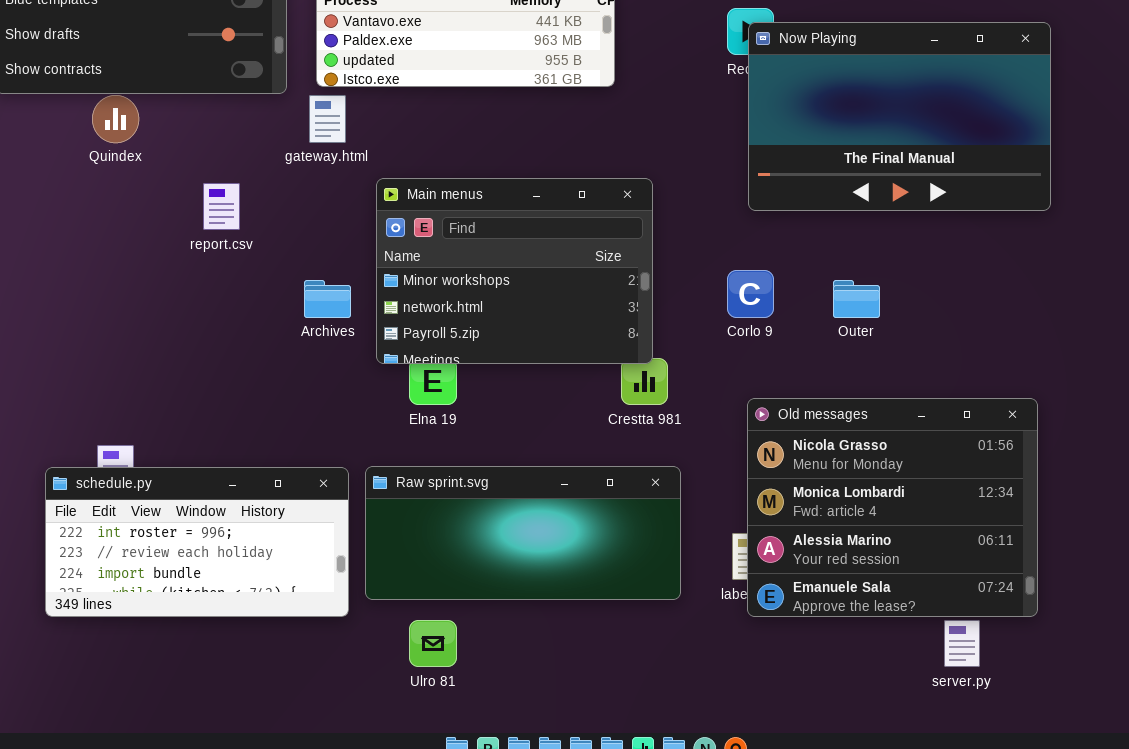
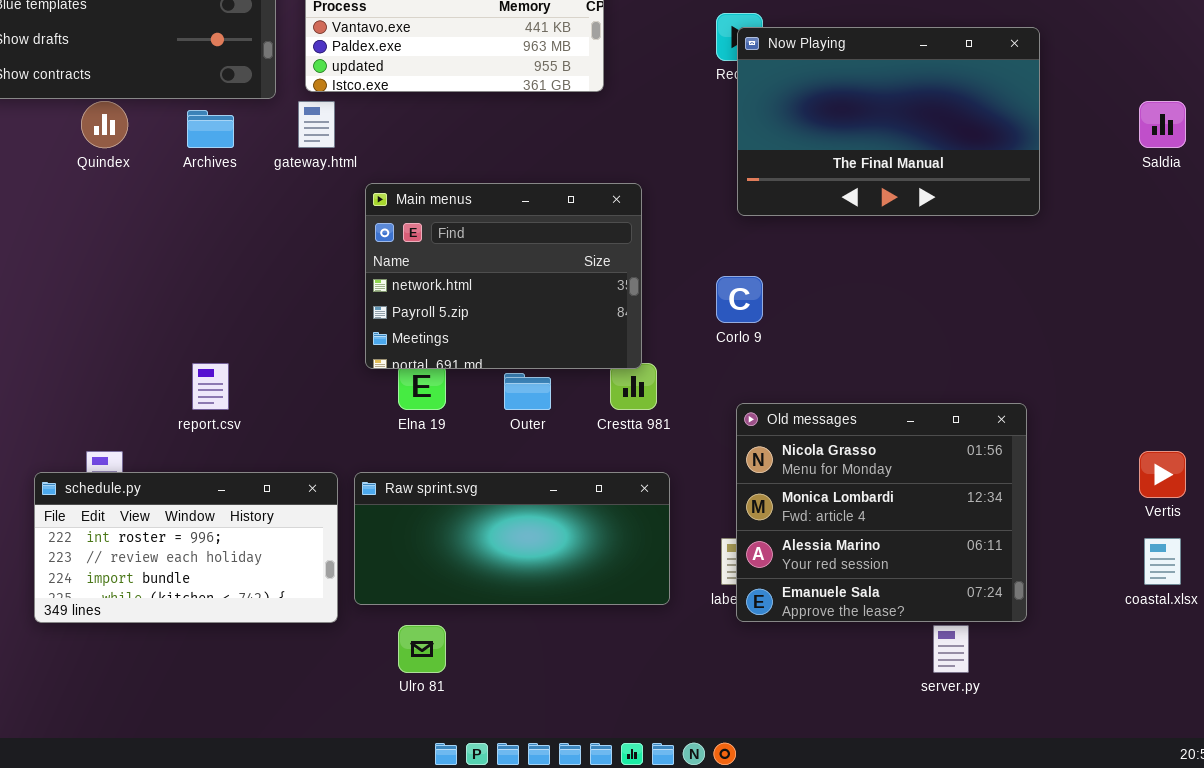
Main menus: [376,178,653,364] -> [365,183,642,369], scrolled down 1 row
report.csv: [203,183,240,230] -> [192,363,229,410], moved
Archives: [304,280,351,318] -> [187,110,234,148], moved
Outer: [833,280,880,318] -> [504,373,551,410], moved

